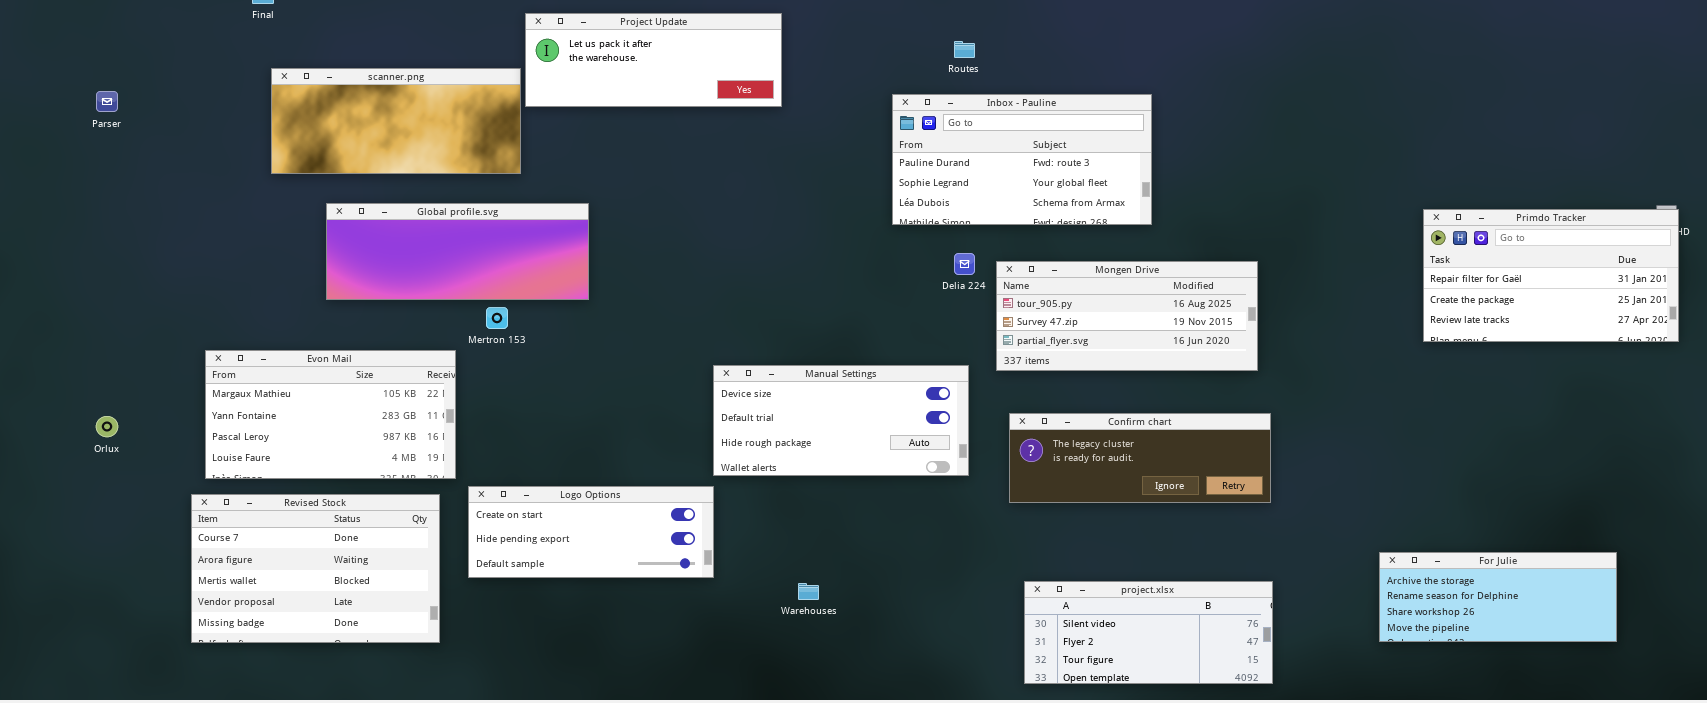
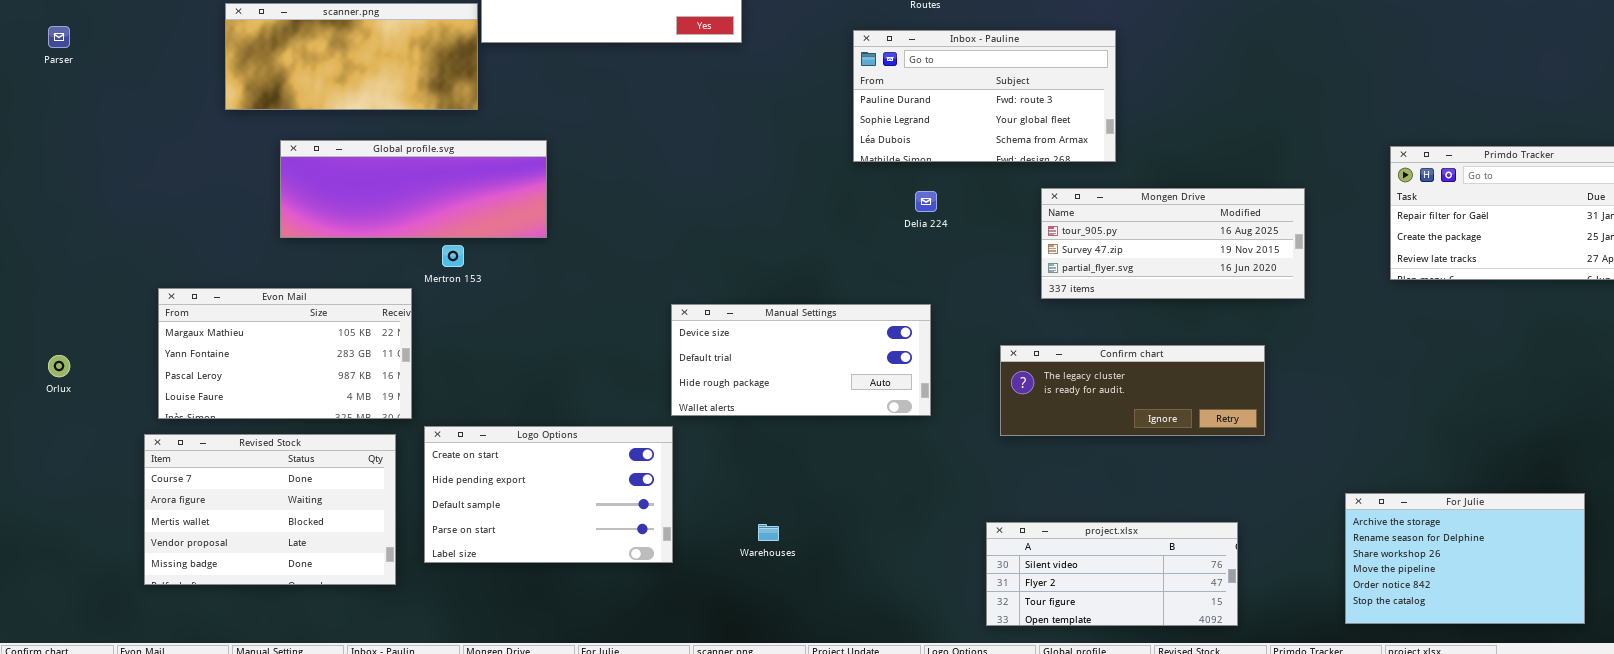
Mongen Drive: [996,261,1258,371] -> [1041,188,1305,299], moved
Confirm chart: [1009,413,1271,503] -> [1000,345,1265,436], moved
Logo Options: [468,486,714,578] -> [424,426,673,563], resized
For Julie: [1379,552,1617,642] -> [1345,493,1585,624], resized

